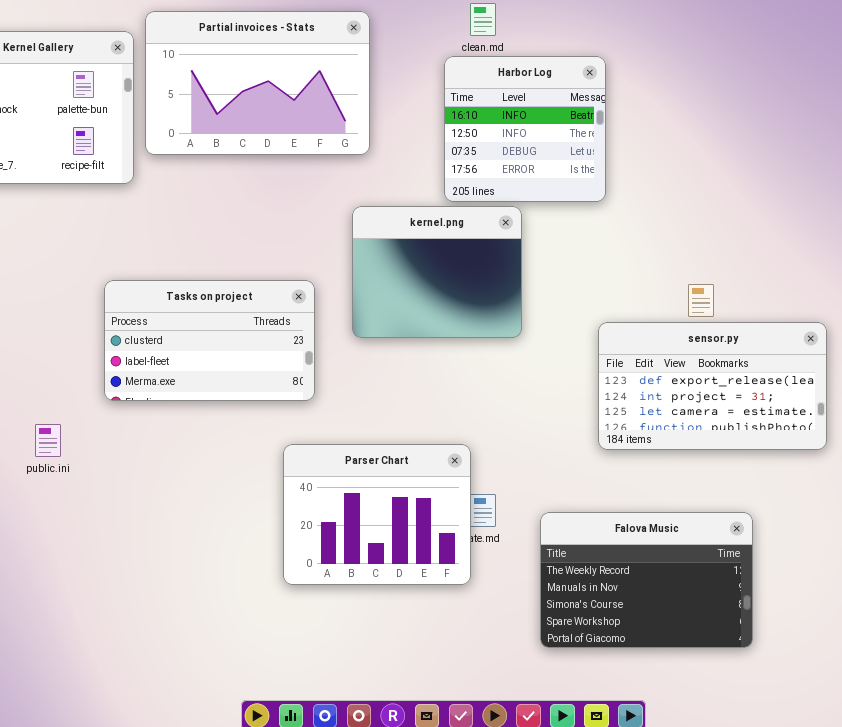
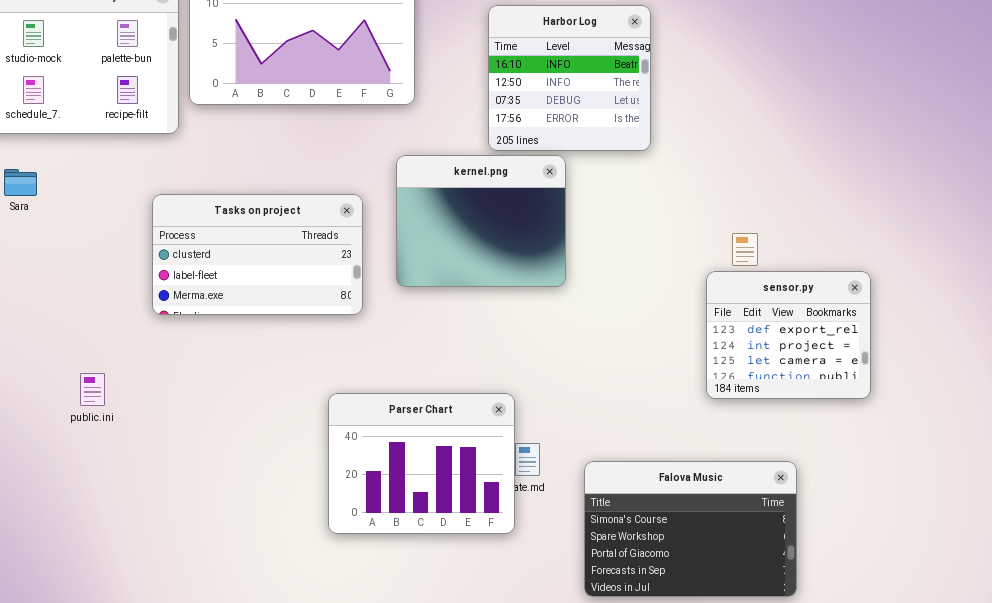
Tasks on project: [104,280,315,401] -> [152,194,363,315], moved
sensor.py: [598,322,827,450] -> [706,271,871,399], resized
Falova Music: [540,512,753,648] -> [584,461,797,597], scrolled down 2 rows

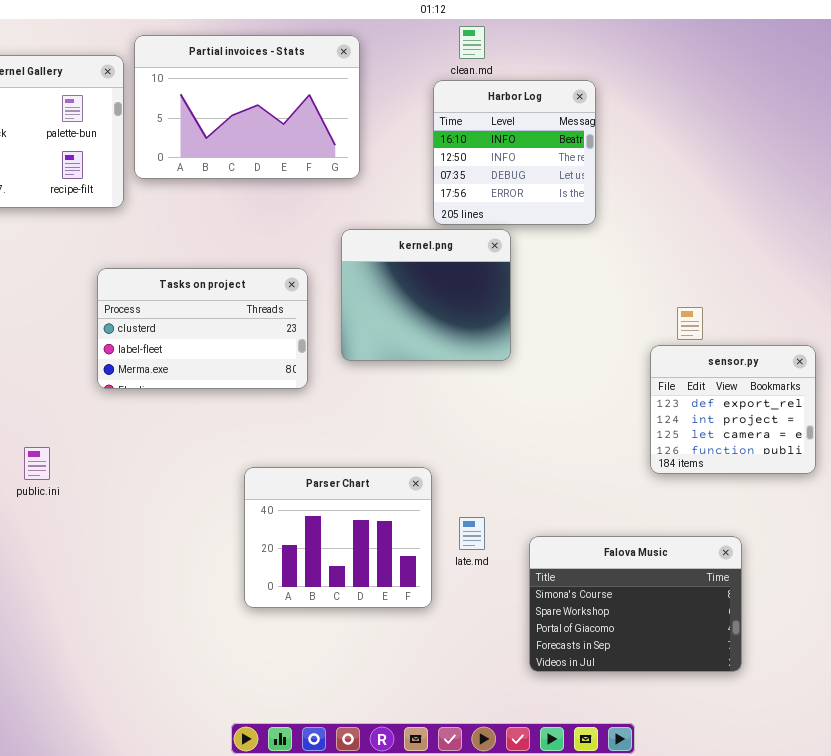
Parser Chart: [328,393,515,534] -> [244,467,432,608], moved

